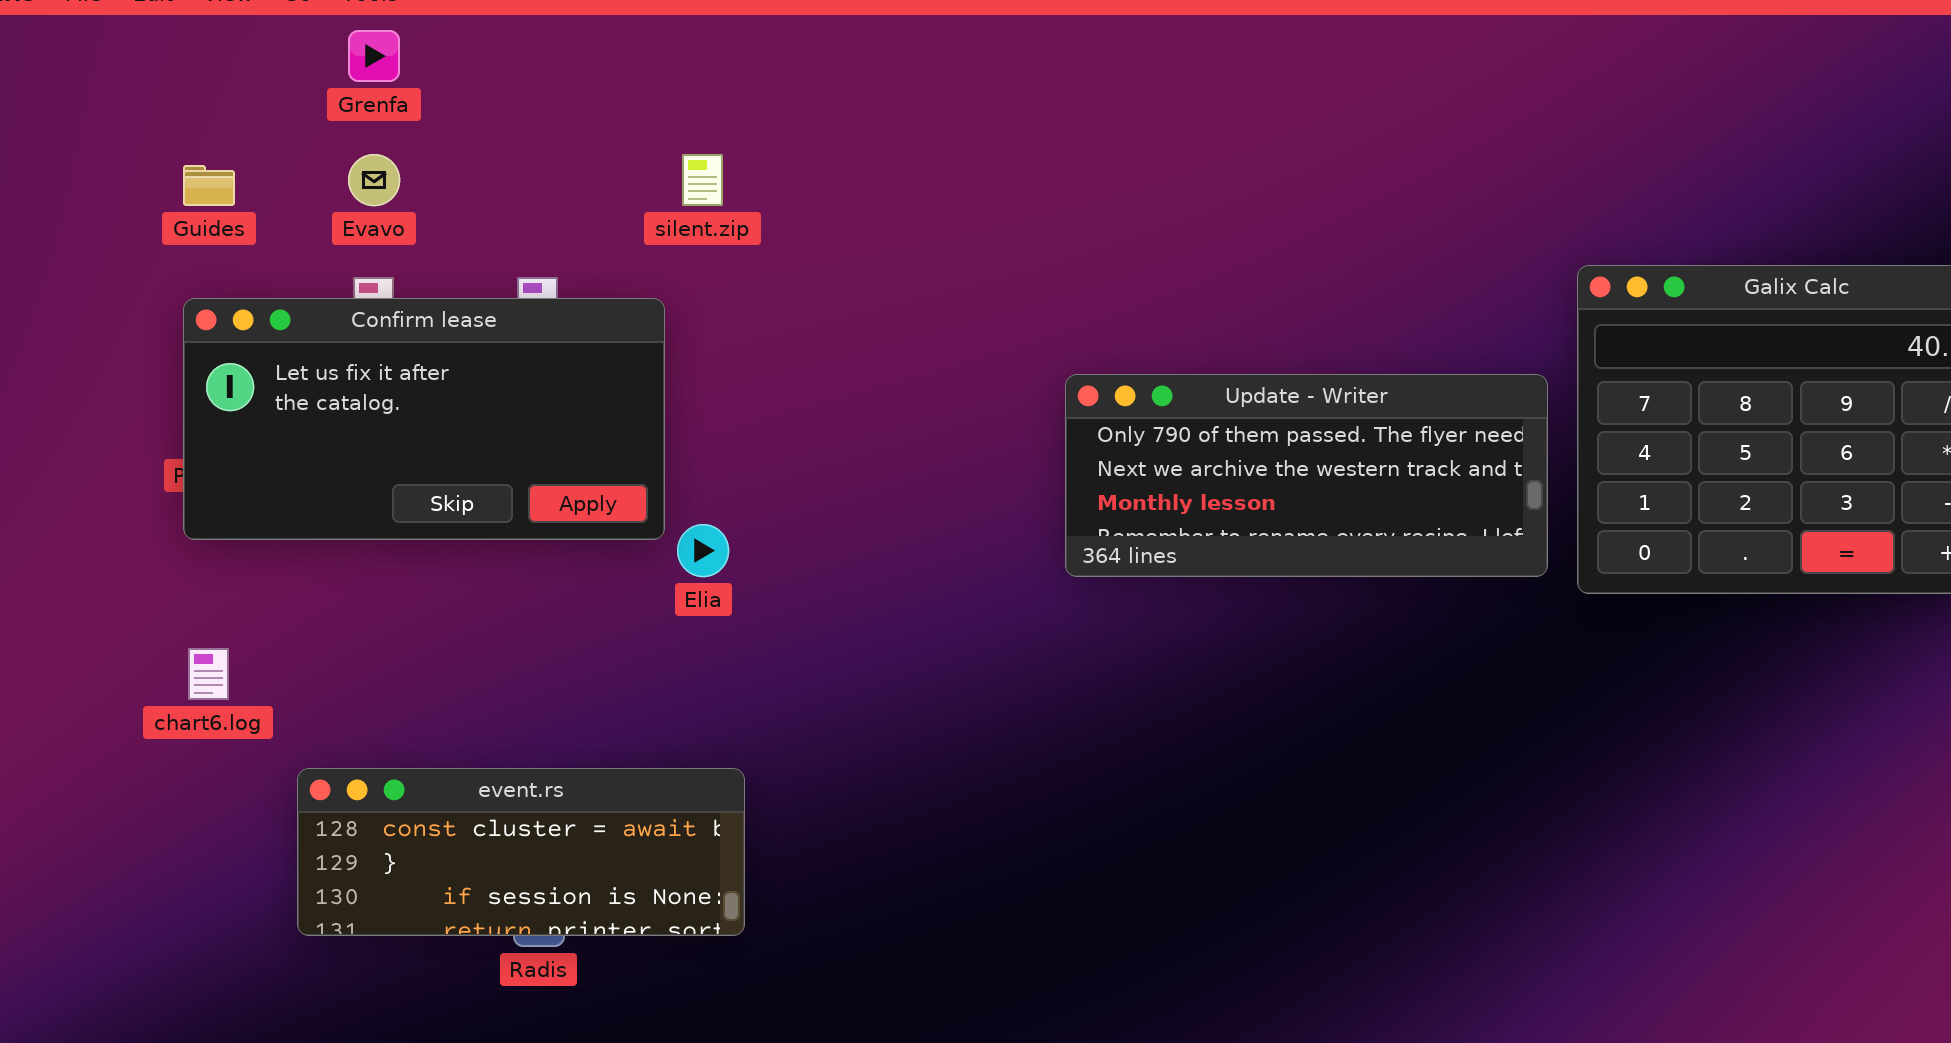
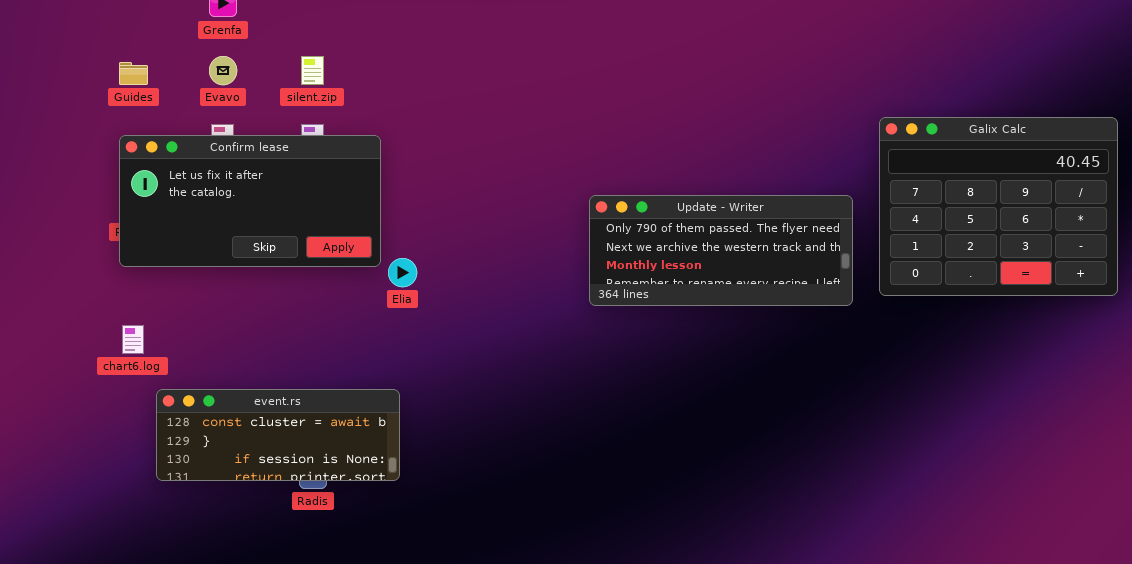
silent.zip: [682,154,723,206] -> [301,56,324,85], moved
Update - Writer: [1065,374,1548,577] -> [589,195,853,306], moved
event.rs: [297,768,745,936] -> [156,389,400,481], moved

